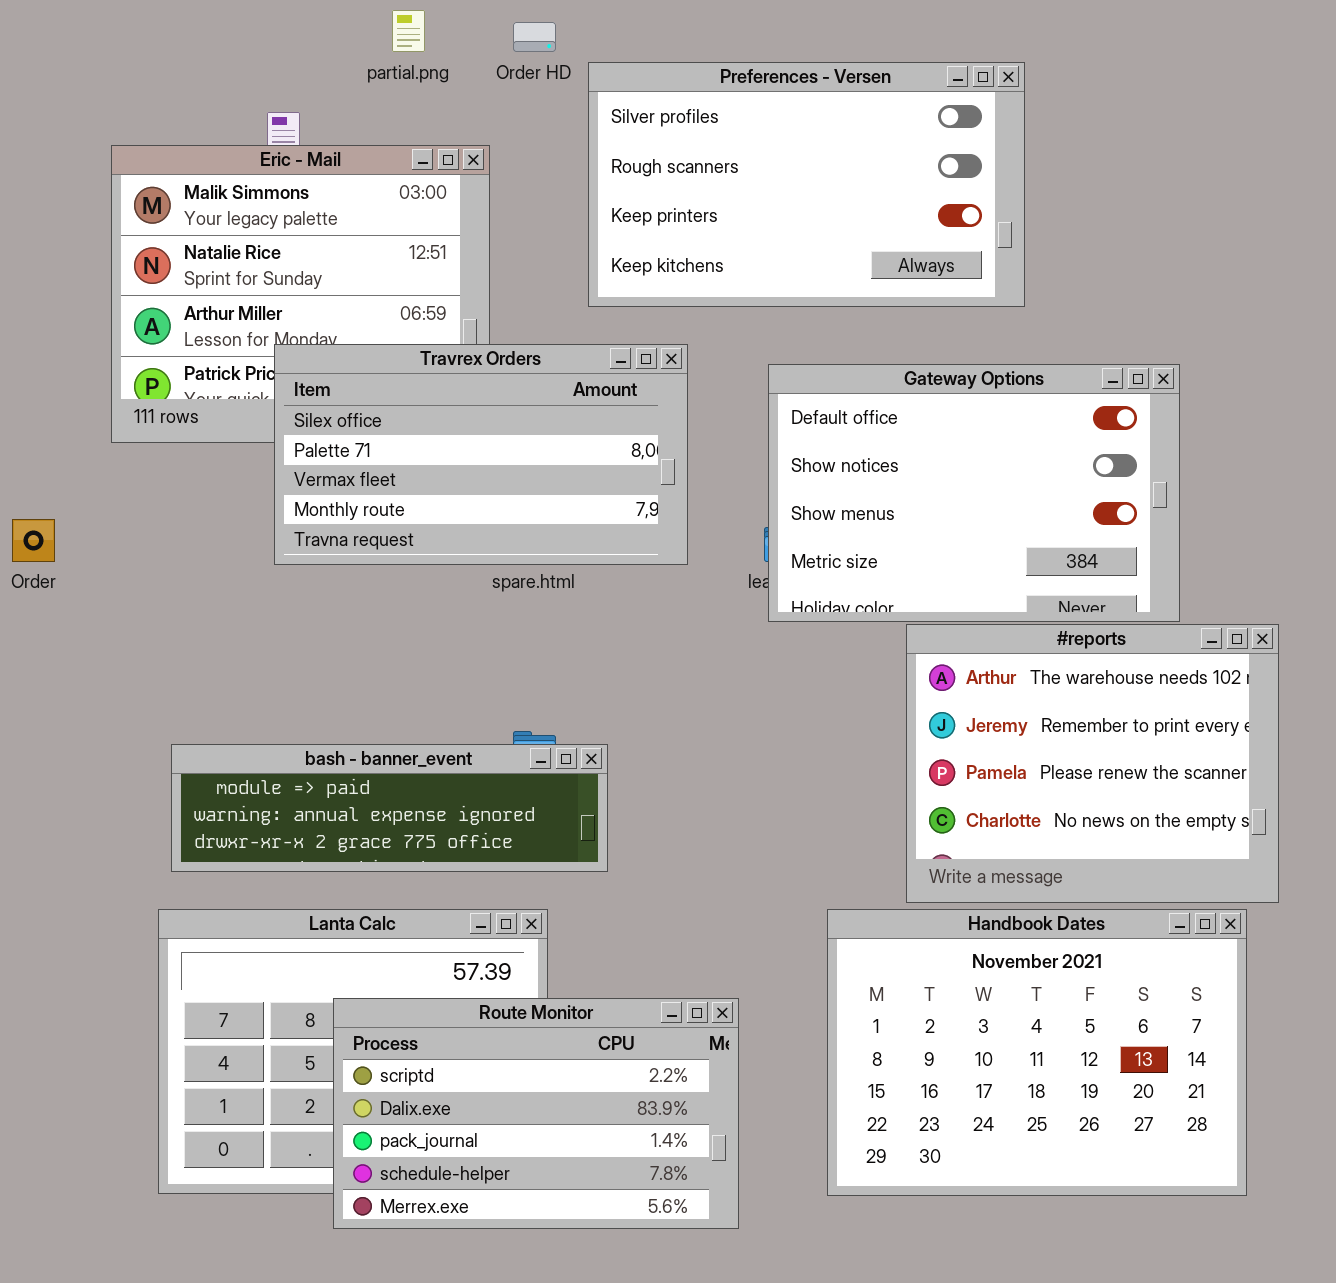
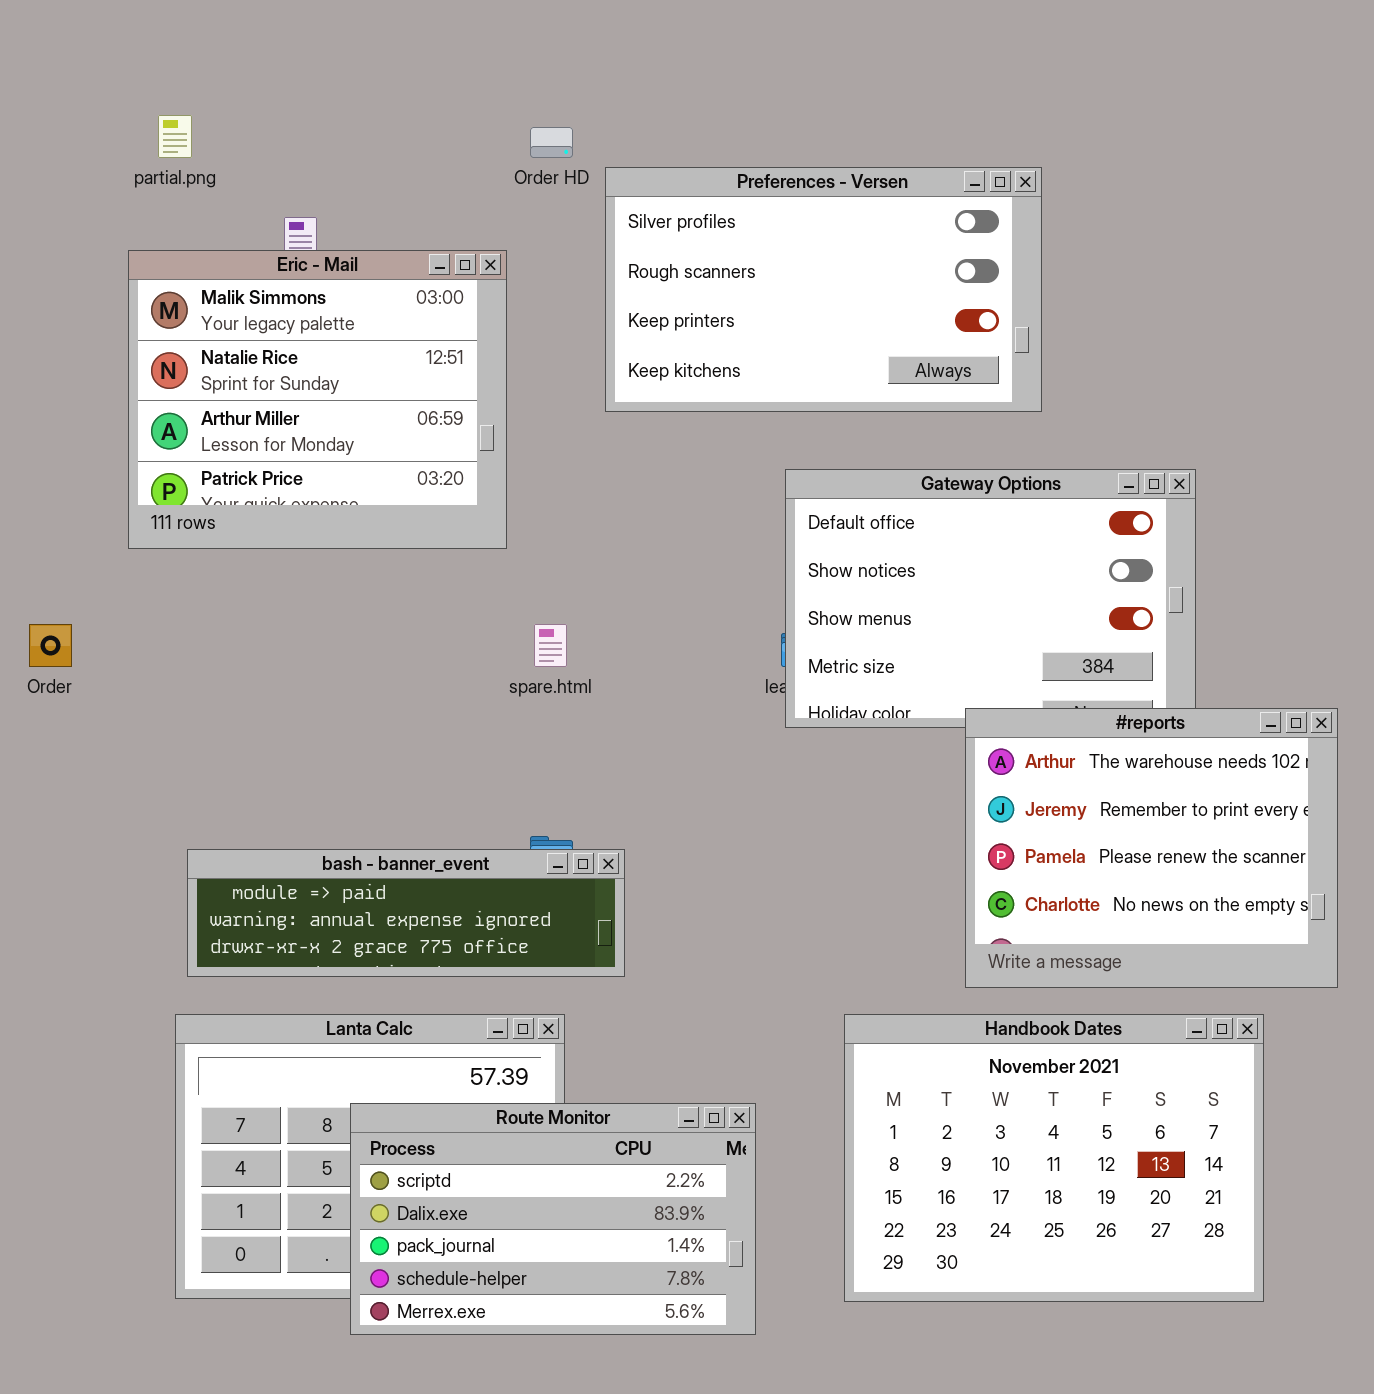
partial.png: [392,10,425,52] -> [158,115,192,158], moved
Travrex Orders: [274,344,688,565] -> none, closed
#reports: [906,624,1279,903] -> [965,708,1338,988], moved

